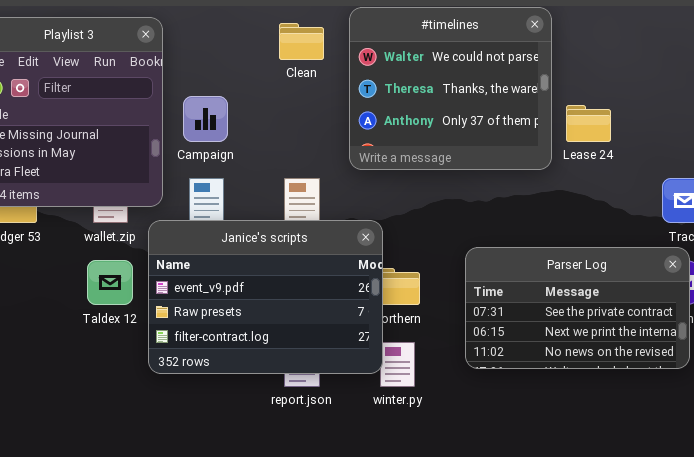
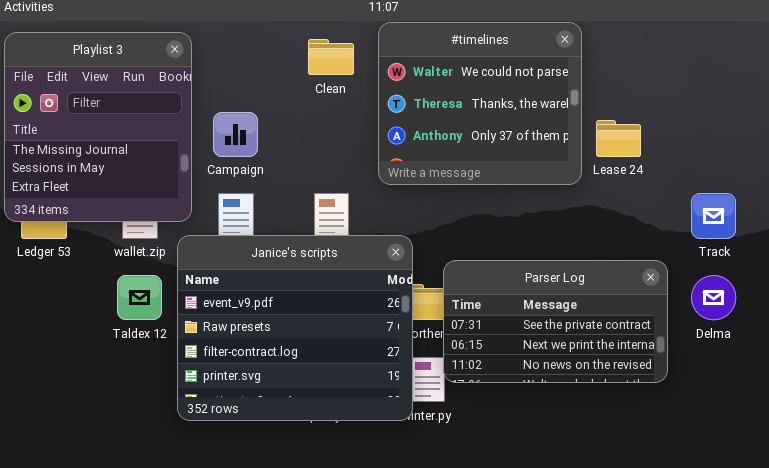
Janice's scripts: [148,220,383,374] -> [177,235,413,421], resized
Parser Log: [465,247,690,369] -> [443,260,668,383], moved

